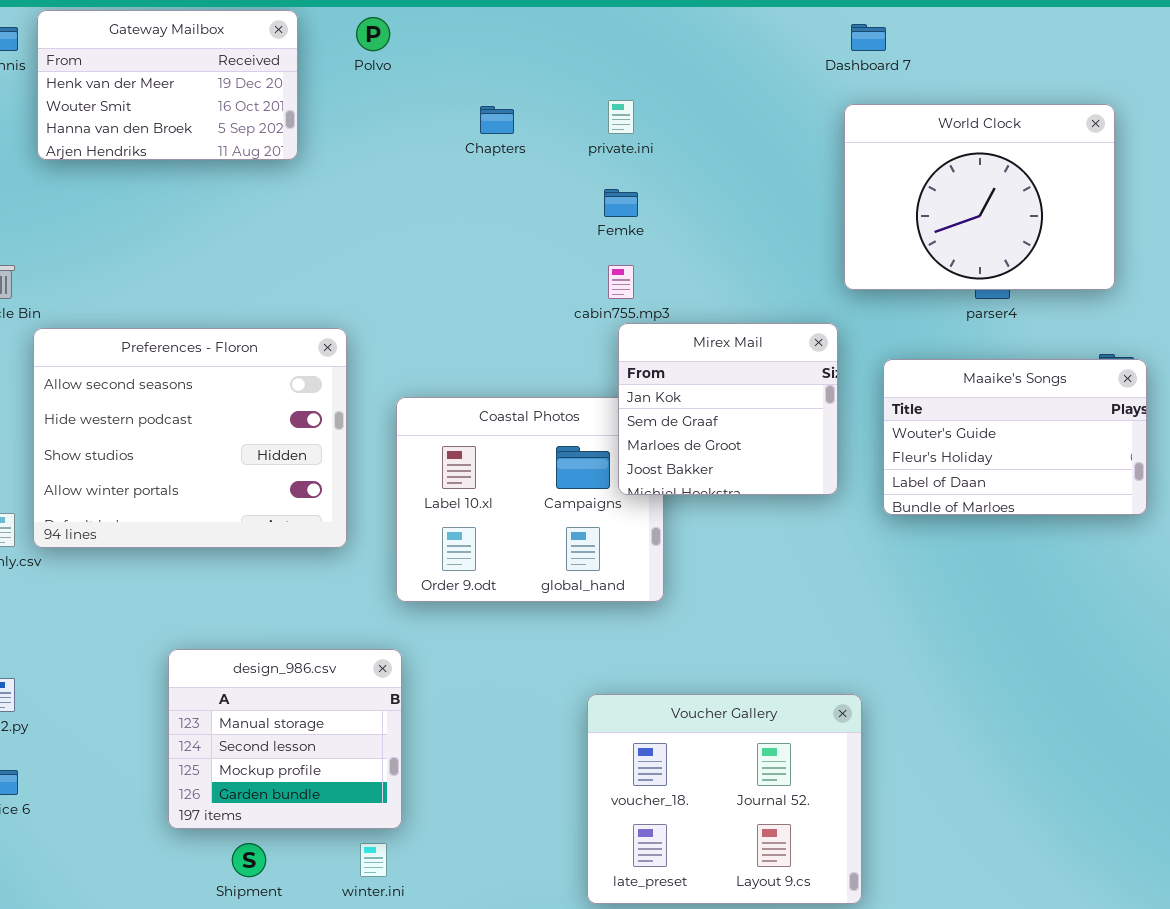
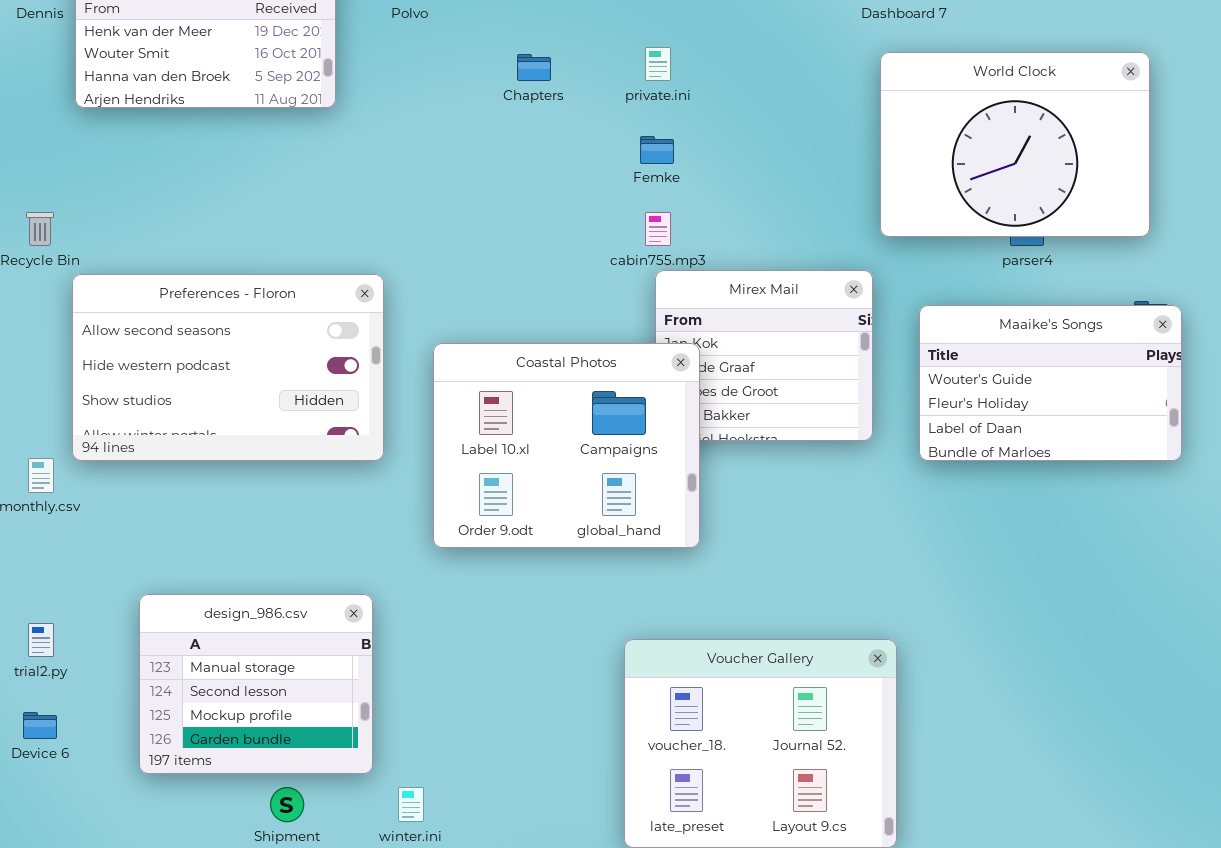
Preferences - Floron: [33,328,347,548] -> [72,274,384,461], resized
Coastal Photos: [396,397,664,602] -> [433,343,700,548], raised
design_986.csv: [168,649,402,829] -> [139,594,373,774], moved

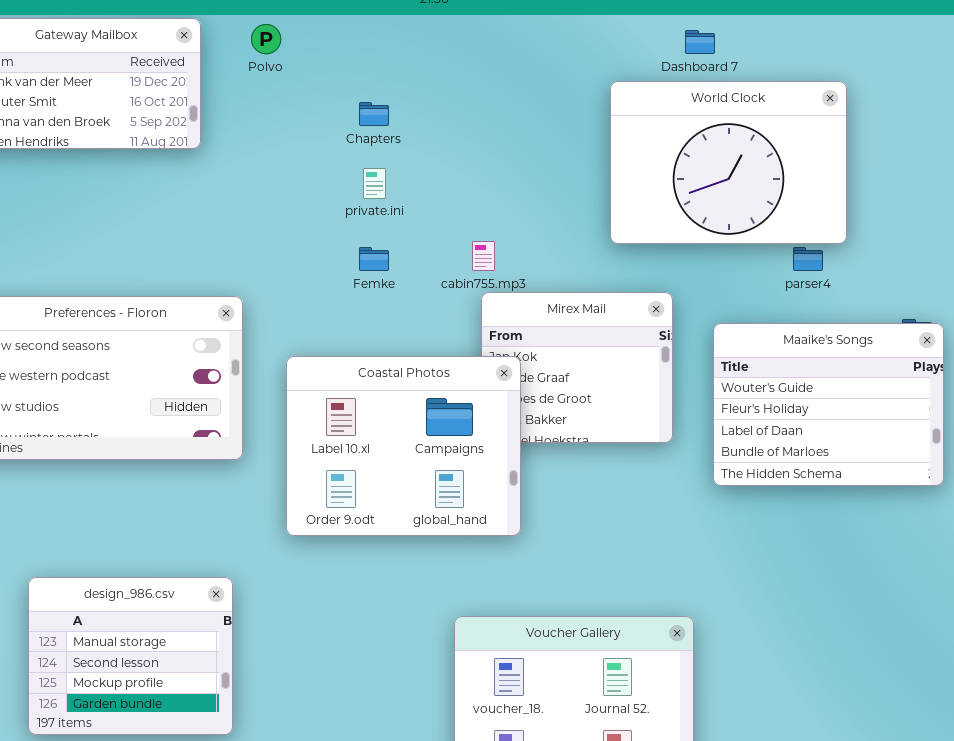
private.ini: [645,47,671,81] -> [363,168,386,199], moved
World Clock: [880,52,1150,237] -> [610,81,847,244], moved
Femke: [640,136,674,164] -> [359,247,389,271], moved
Maaike's Songs: [919,305,1182,461] -> [713,323,944,486], resized

